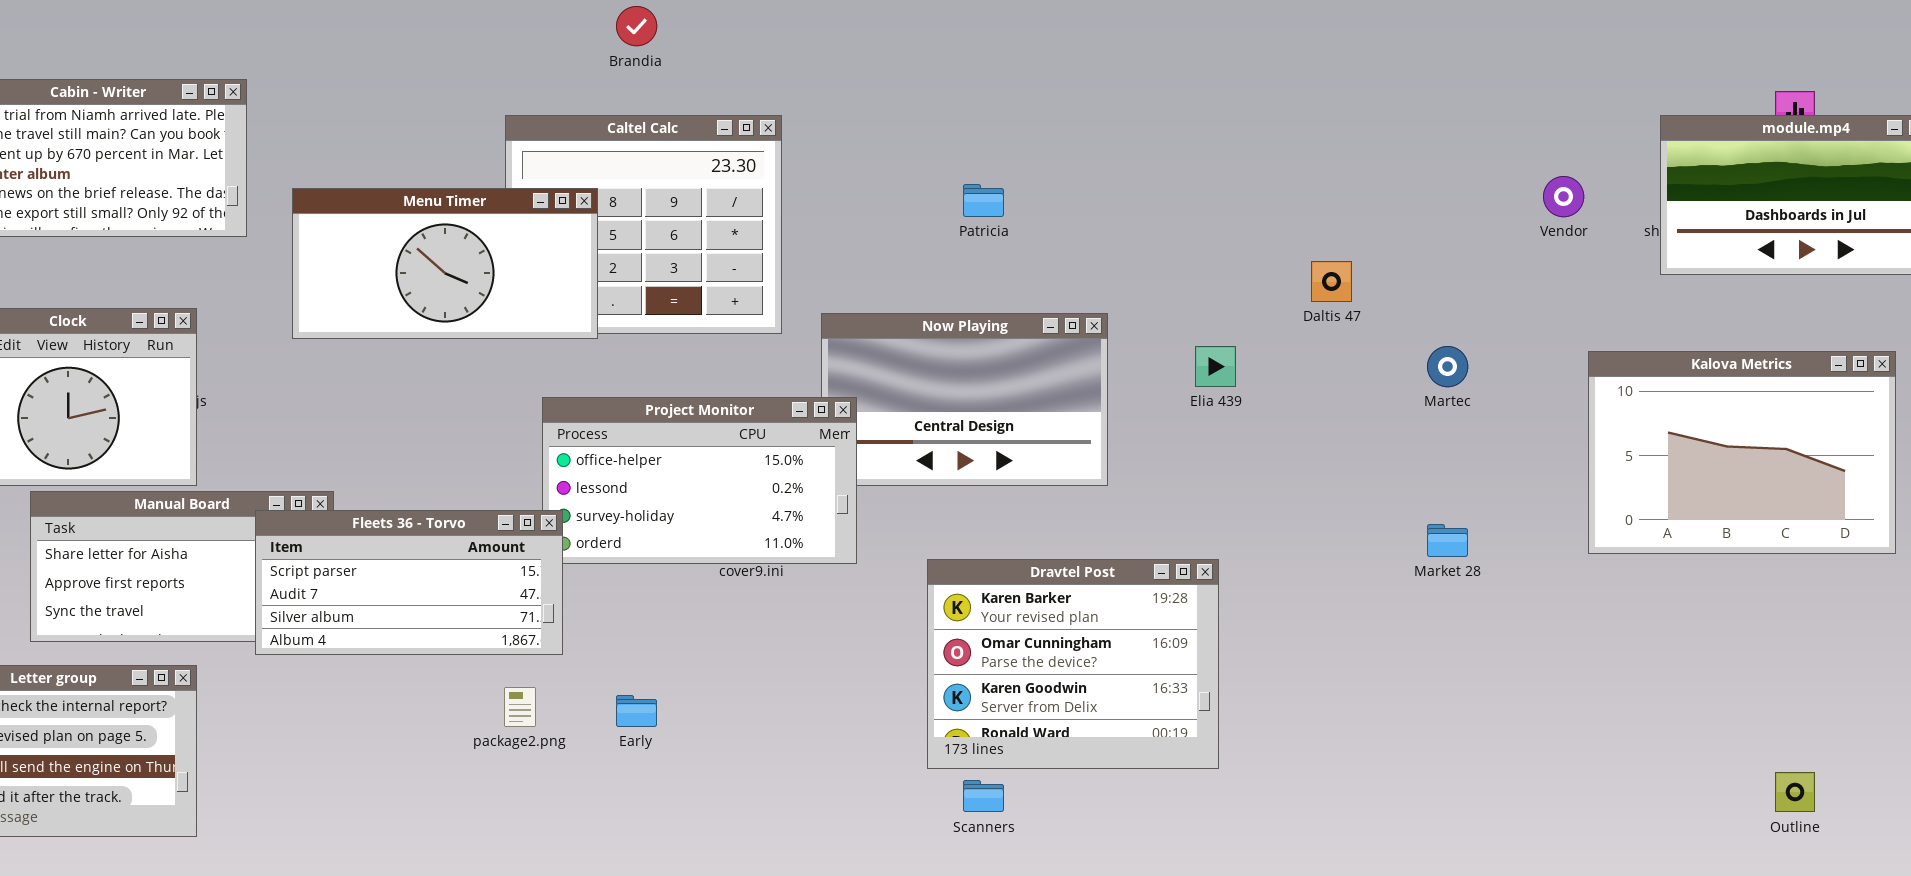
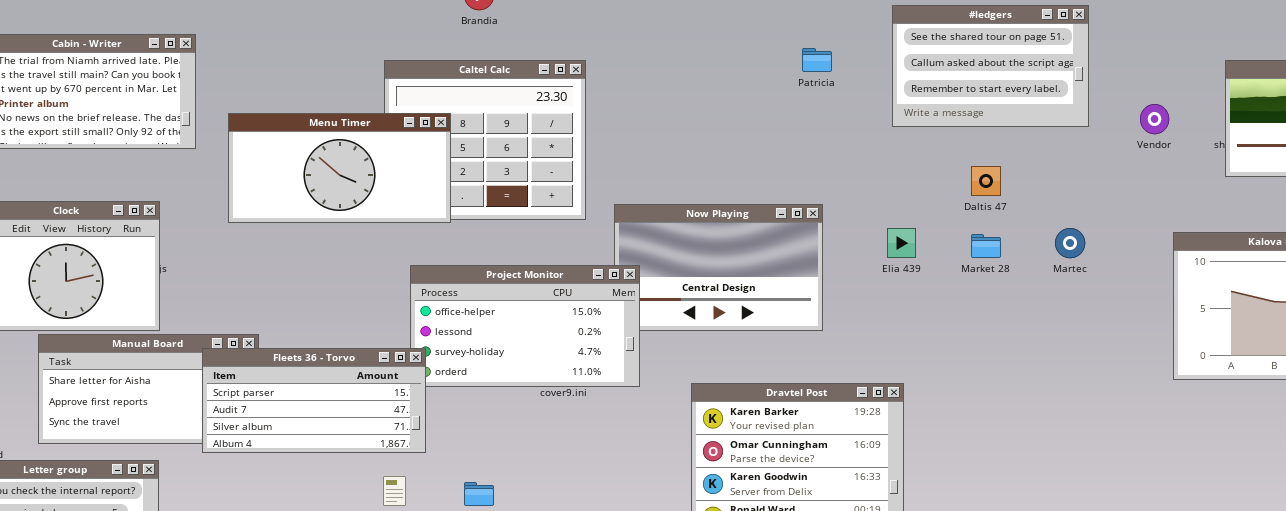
#ledgers: none -> [892,5,1089,127], opened
Patricia: [963,184,1004,217] -> [802,48,832,72], moved
Market 28: [1427,524,1468,557] -> [971,234,1001,258], moved

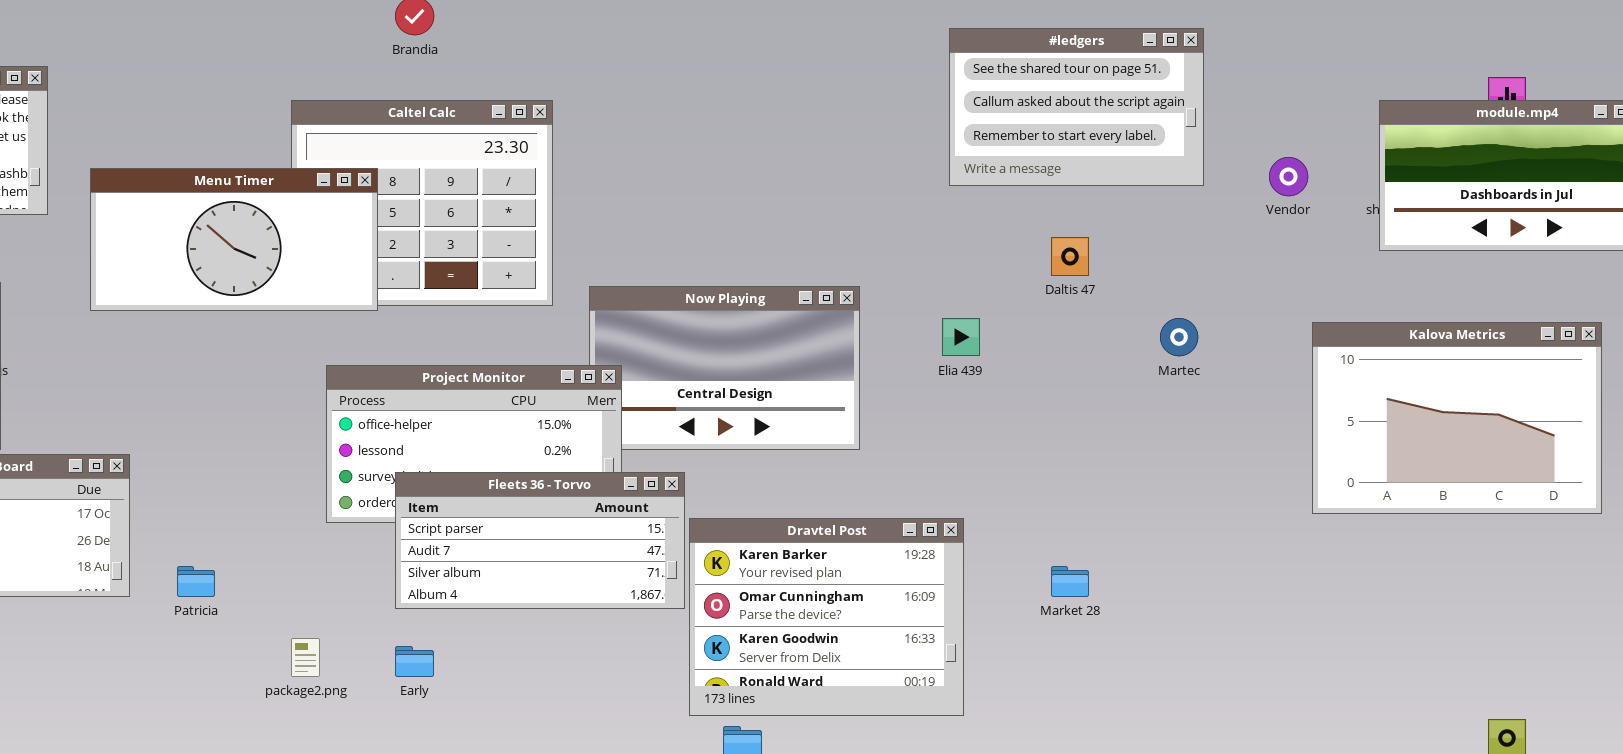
Patricia: [802,48,832,72] -> [177,566,215,597], moved
Market 28: [971,234,1001,258] -> [1051,566,1089,597], moved
Fleets 36 - Torvo: [202,348,426,453] -> [395,472,685,609], moved

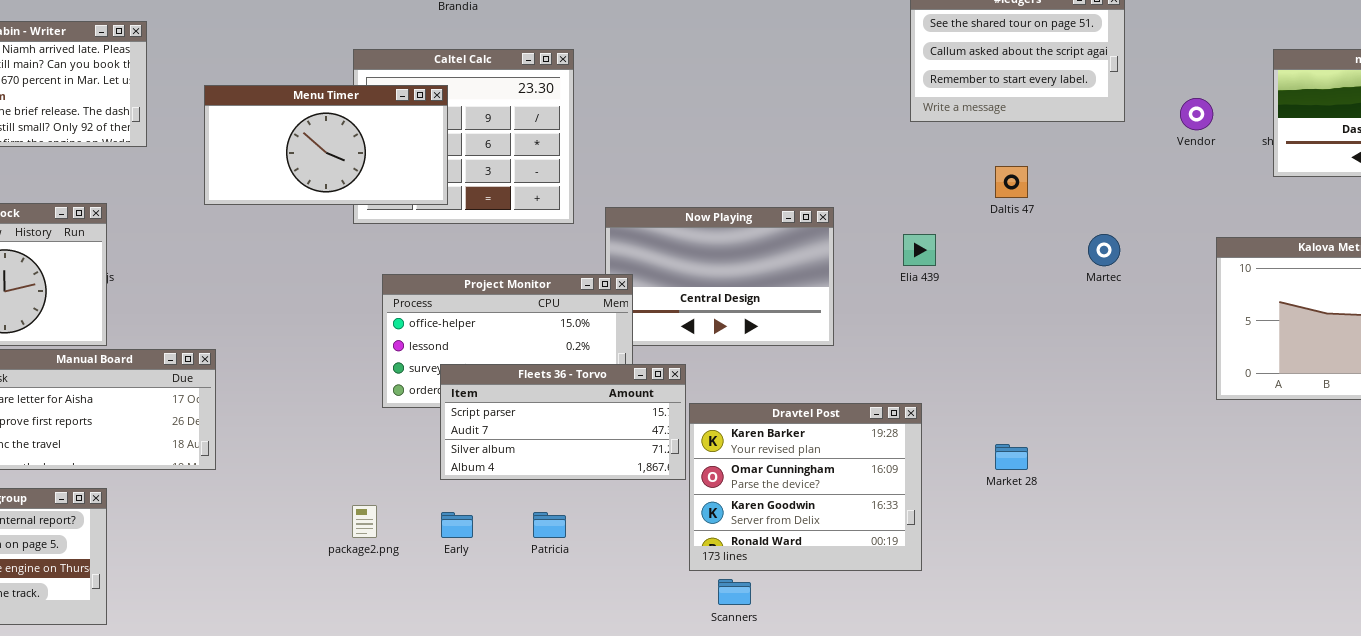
Menu Timer: [90,168,378,311] -> [204,85,448,205], moved
Patricia: [177,566,215,597] -> [533,512,566,538], moved

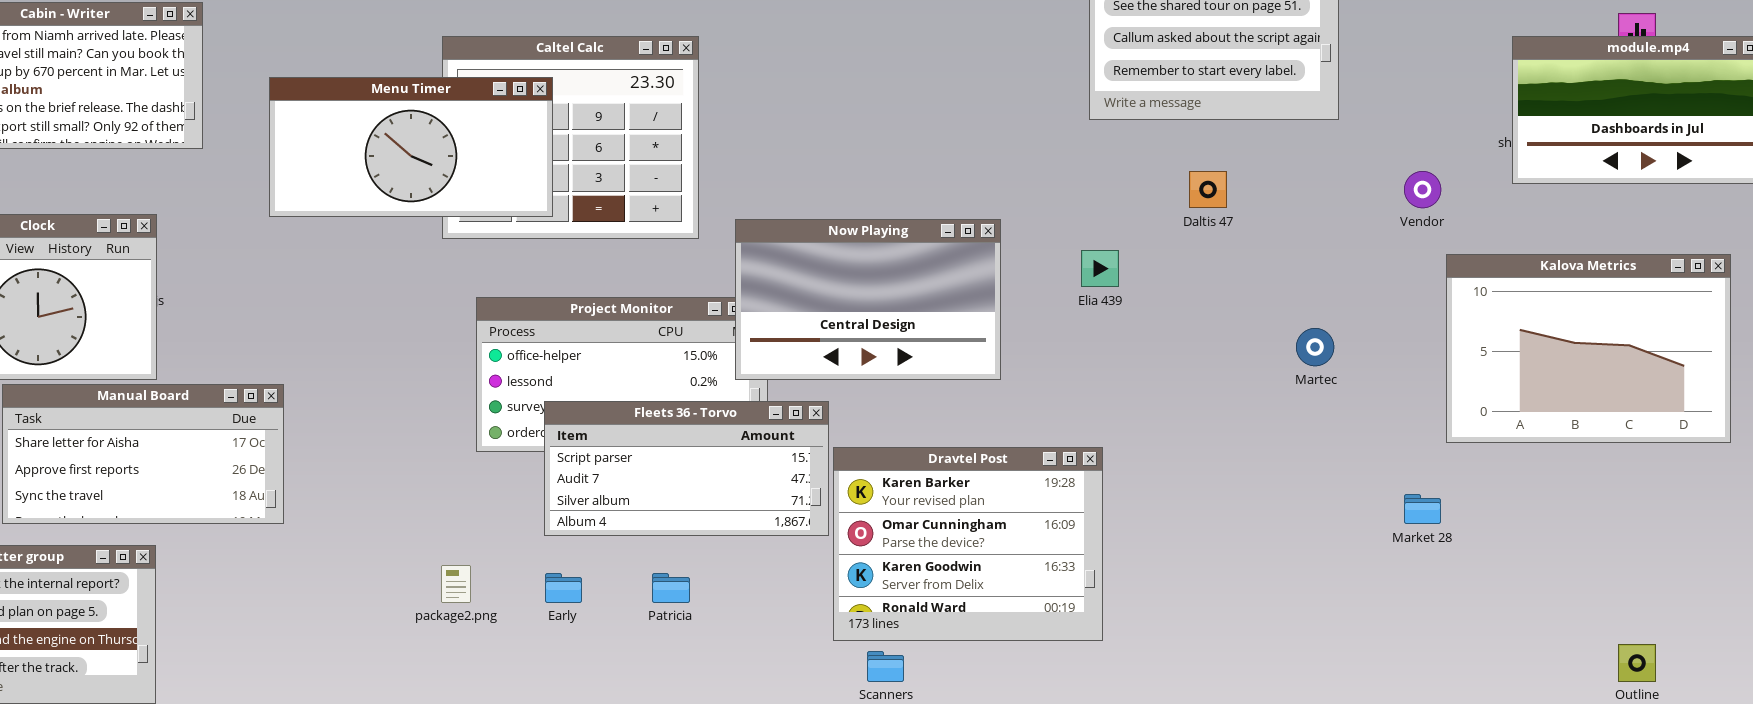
Vendor: [1180,98,1213,130] -> [1404,171,1441,208], moved
Now Playing: [605,207,834,346] -> [735,219,1001,380], raised
Martec: [1088,234,1120,266] -> [1296,328,1334,366], moved
Market 28: [995,444,1028,470] -> [1404,494,1441,524], moved

